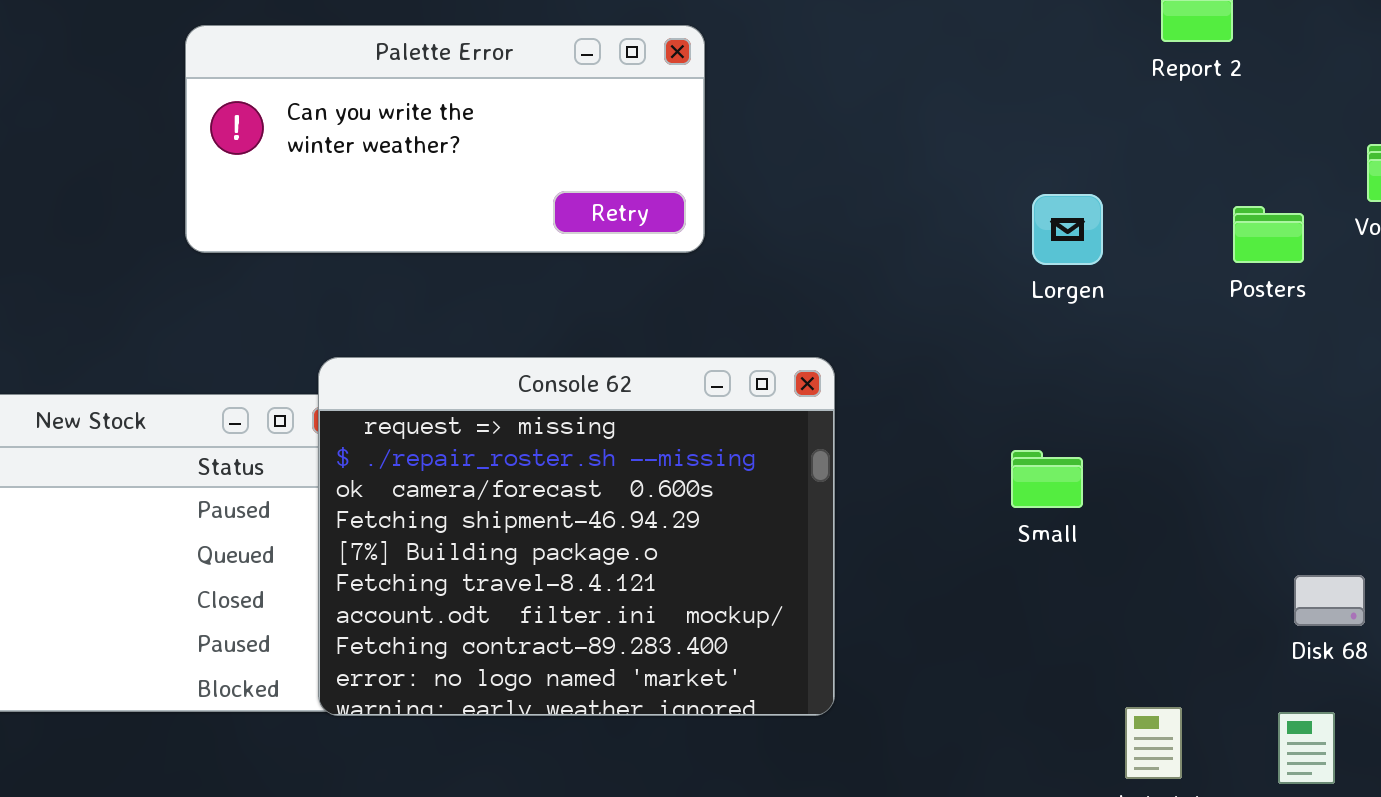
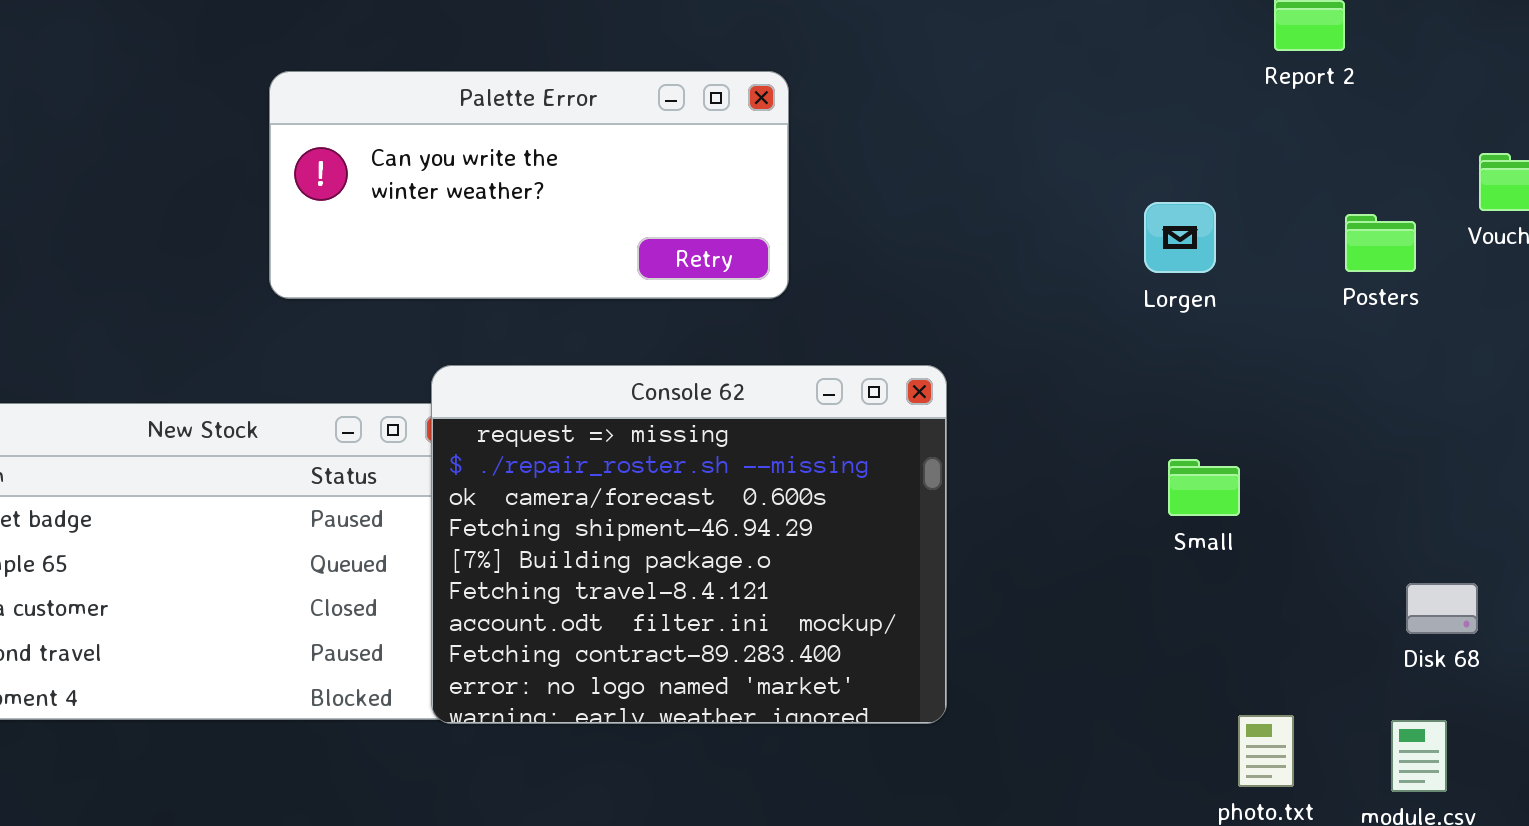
Palette Error: [185,25,705,253] -> [269,71,789,299], moved
Small: [1011,450,1083,508] -> [1168,459,1240,516], moved

